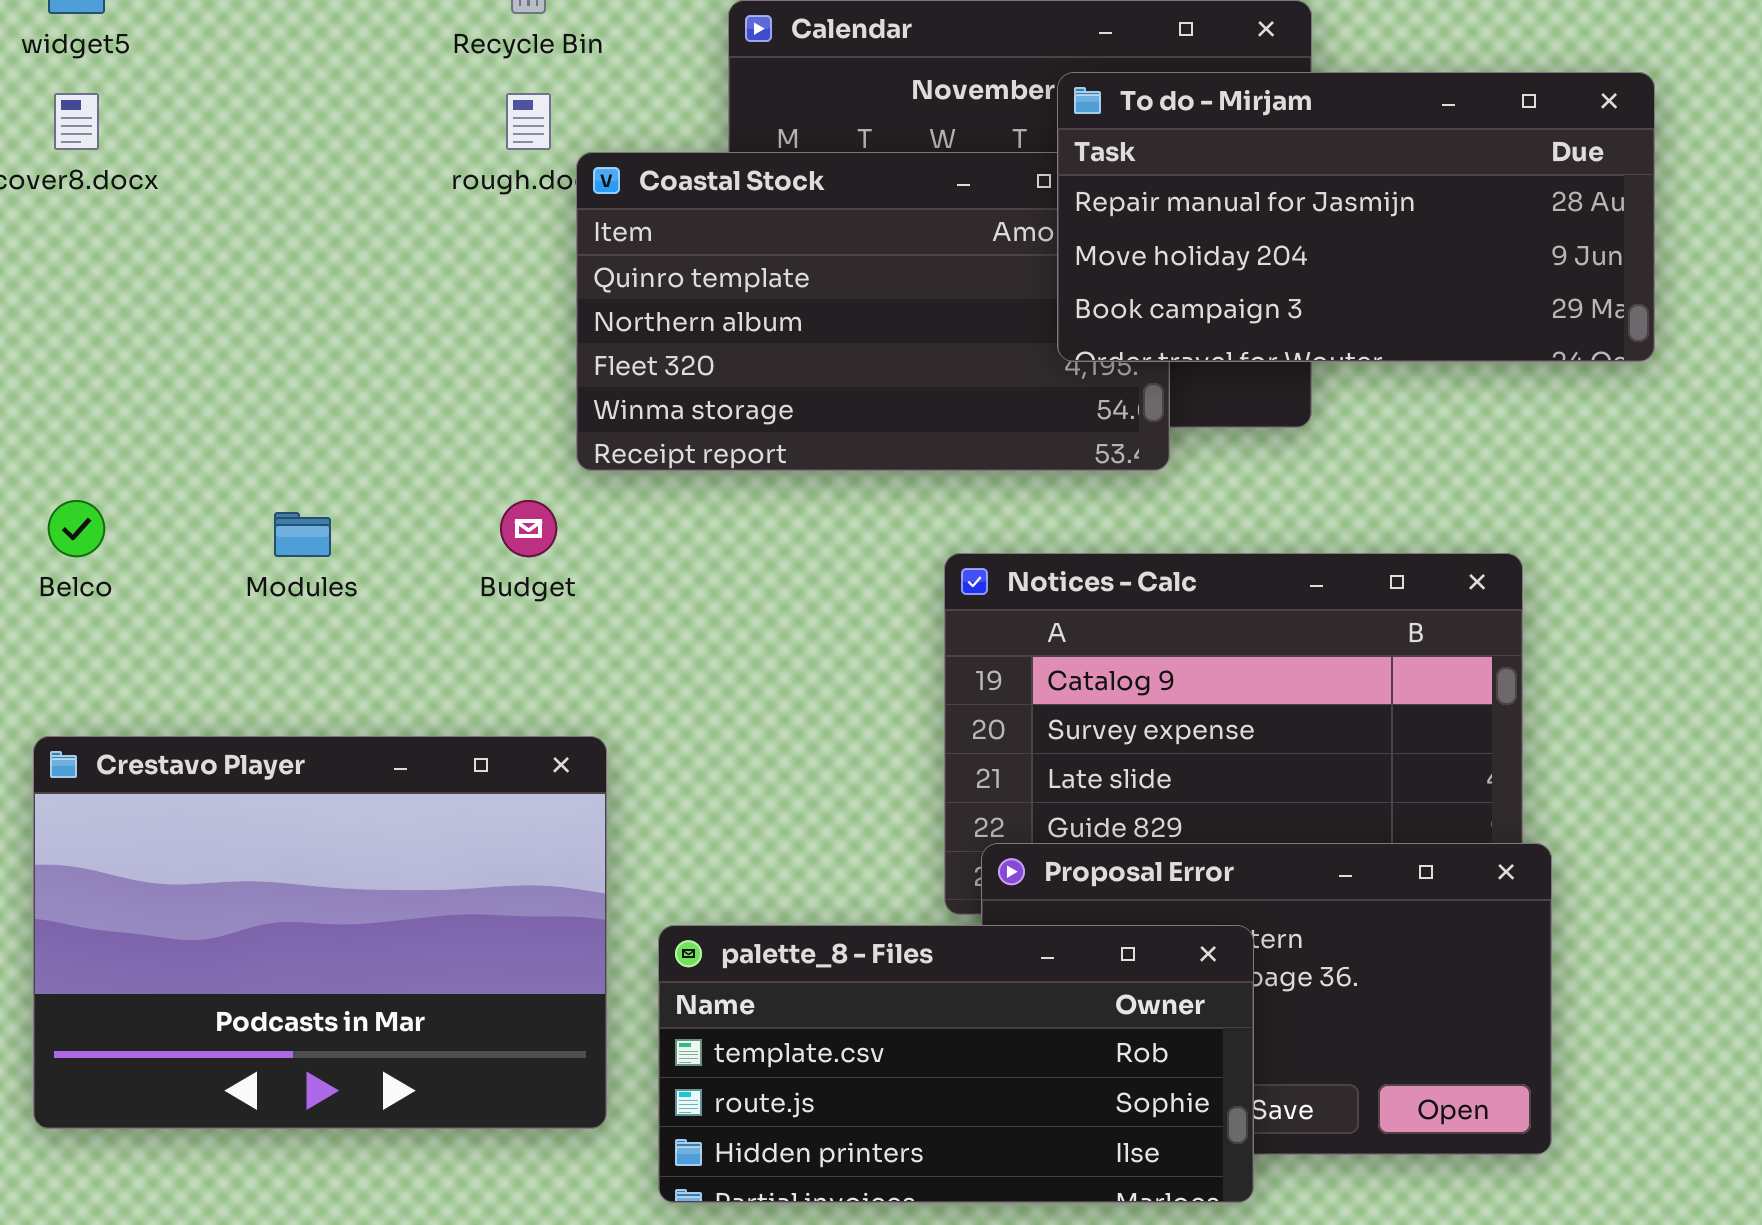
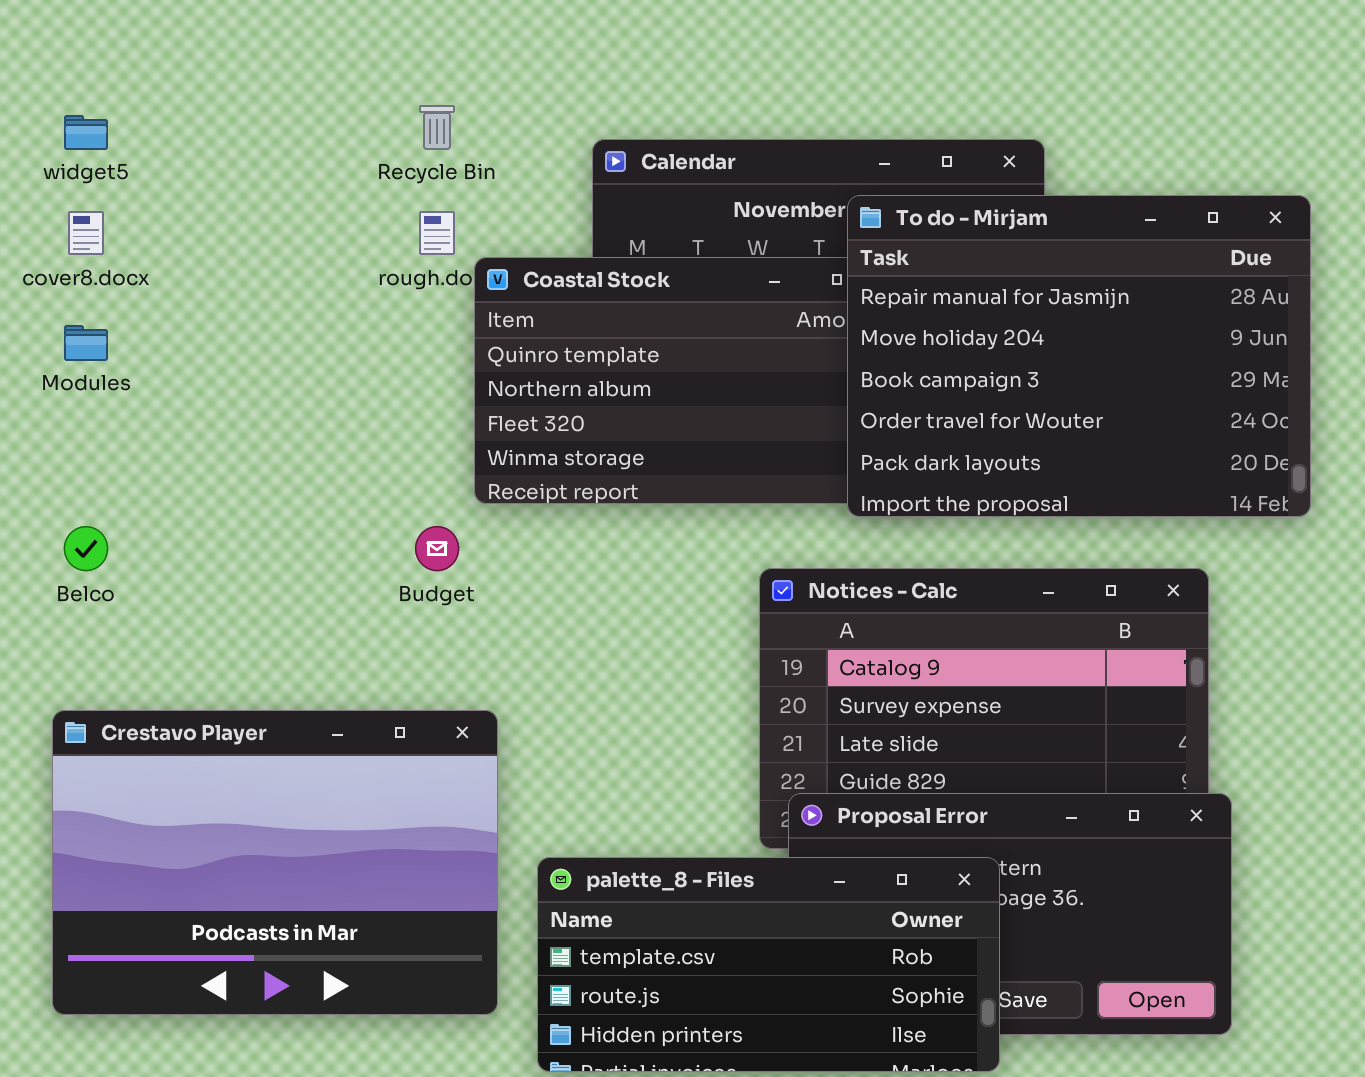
To do - Mirjam: [1057,72,1655,362] -> [847,195,1311,517], resized
Modules: [274,512,331,557] -> [64,325,108,361], moved

